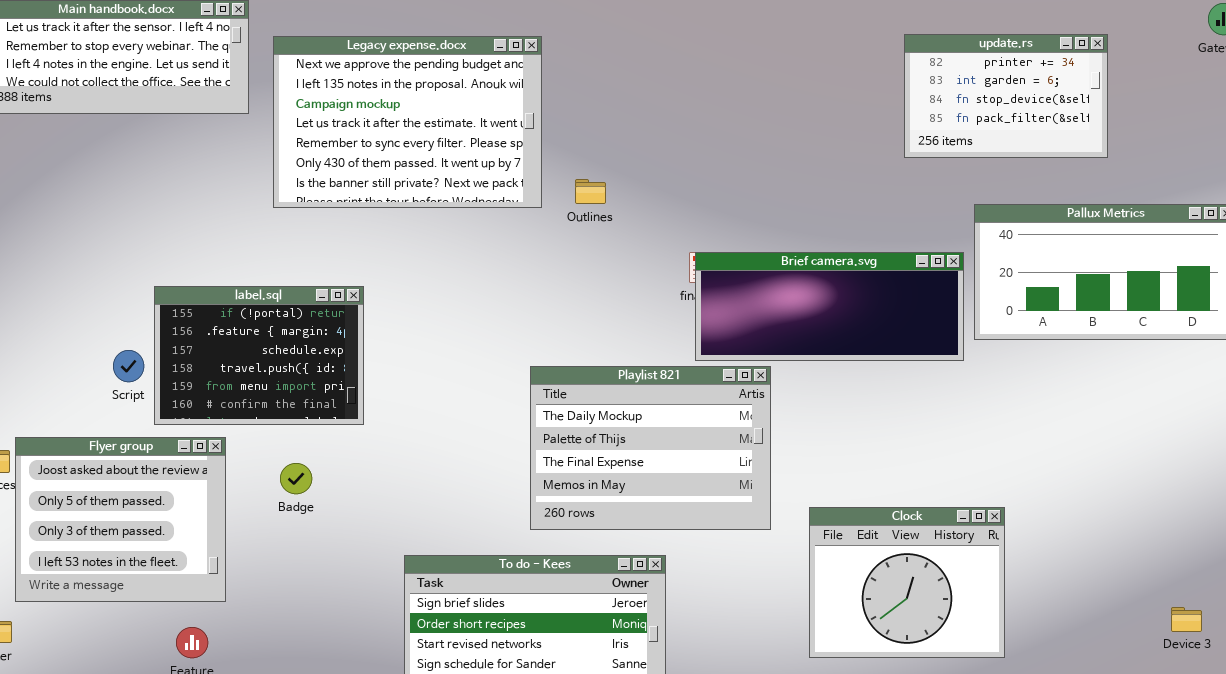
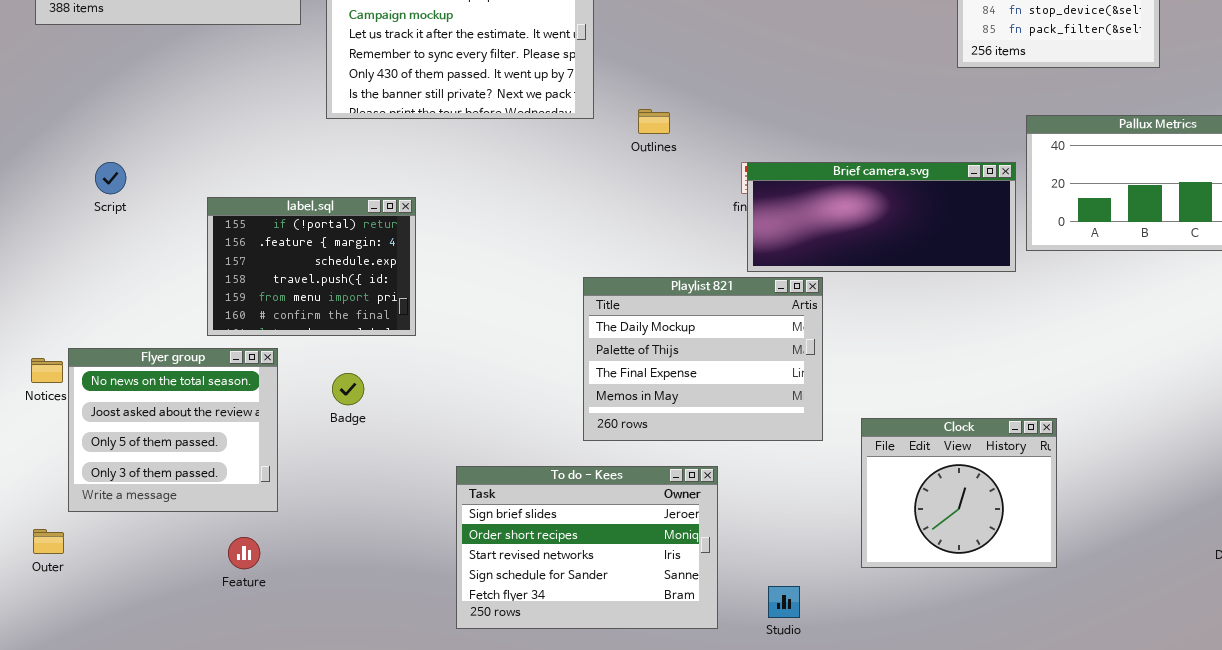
Outlines: [575,179,606,204] -> [638,109,670,134], moved
Script: [113,350,144,382] -> [95,162,126,194], moved
Flyer group: [15,437,226,602] -> [68,348,278,512], scrolled up 1 row

